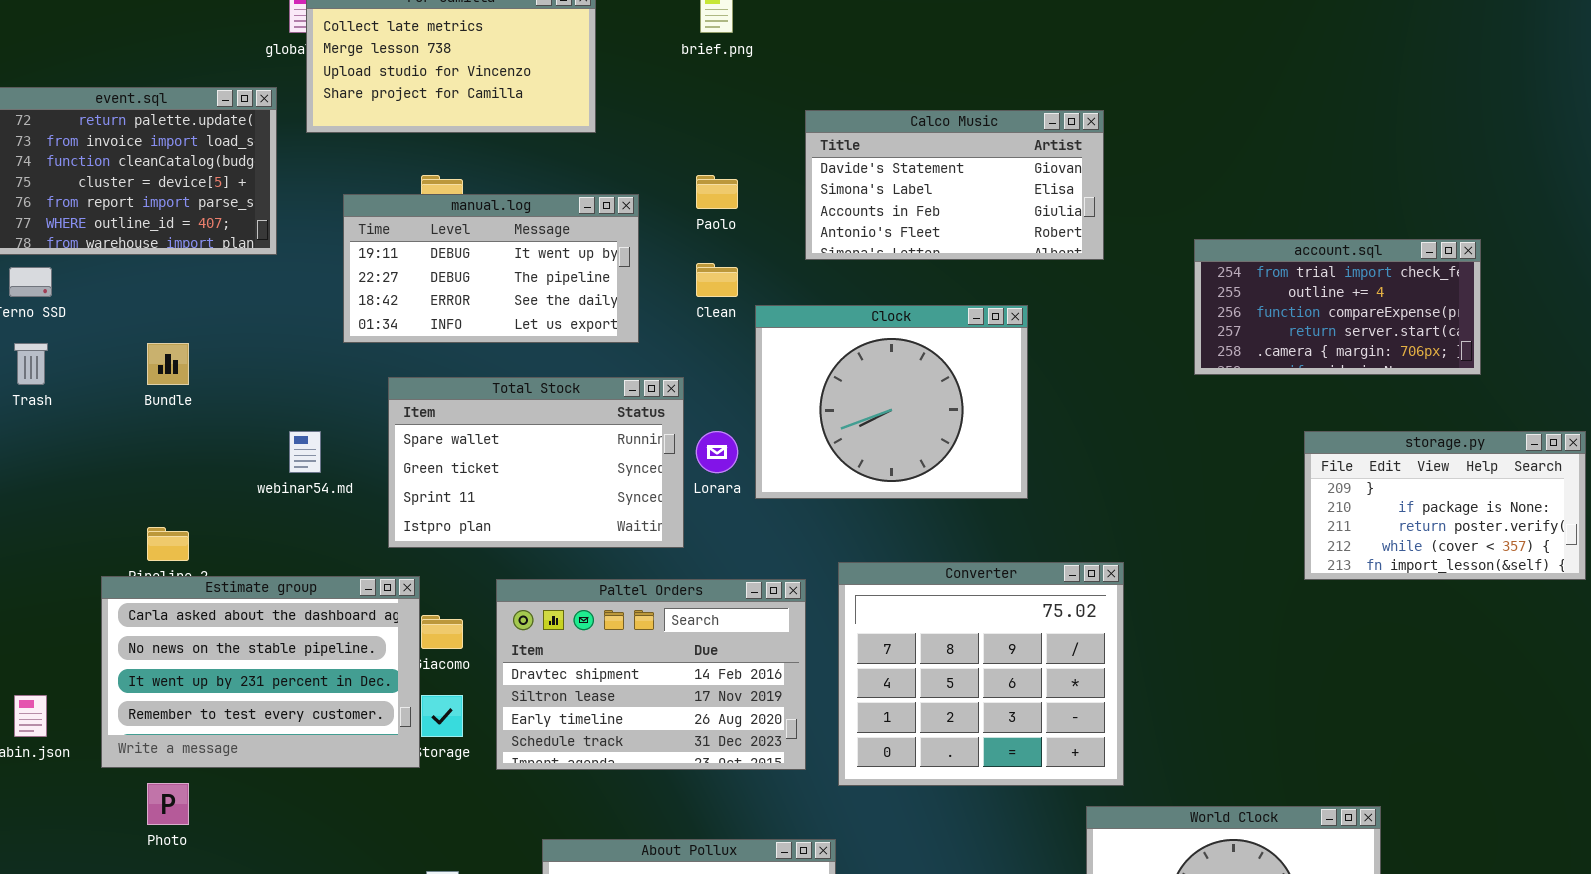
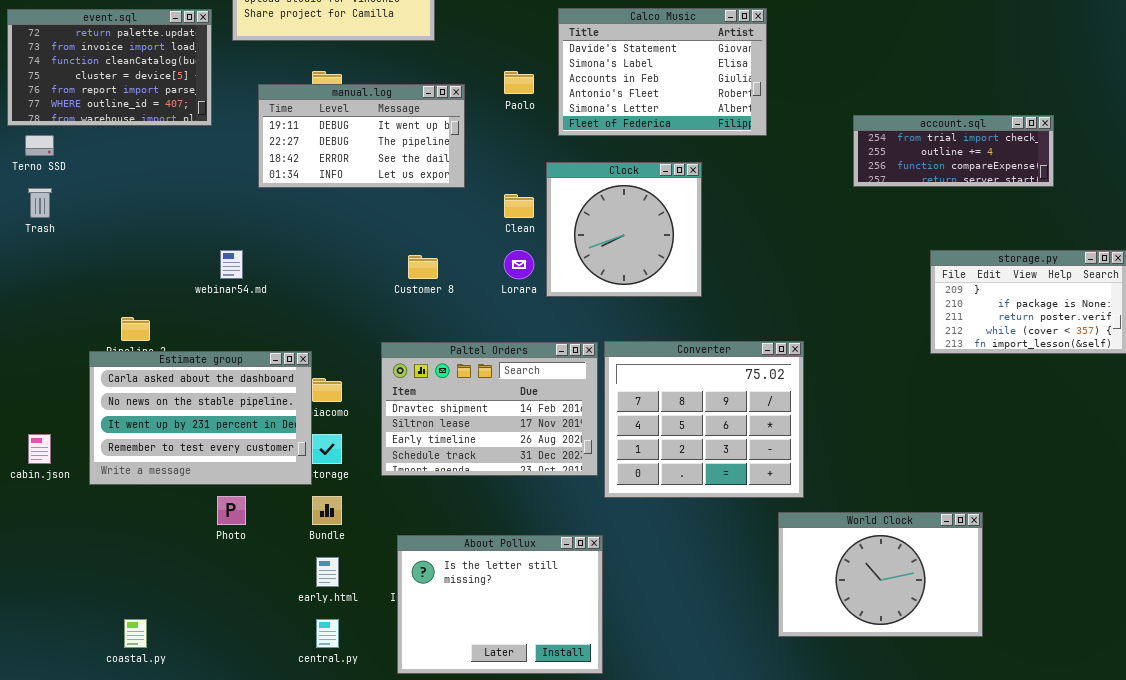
Calco Music: [805,110,1104,260] -> [558,8,767,136], moved, resized
account.sql: [1194,239,1481,375] -> [853,115,1054,187], resized
Clean: [696,263,738,297] -> [504,194,534,218], moved
Clock: [755,305,1028,499] -> [546,162,702,297], resized
Bundle: [147,343,189,385] -> [312,496,342,525], moved
Total Stock: [388,377,684,548] -> none, closed
Paltel Orders: [496,579,806,770] -> [381,342,598,476], moved
Photo: [147,783,189,825] -> [217,496,246,525], moved

